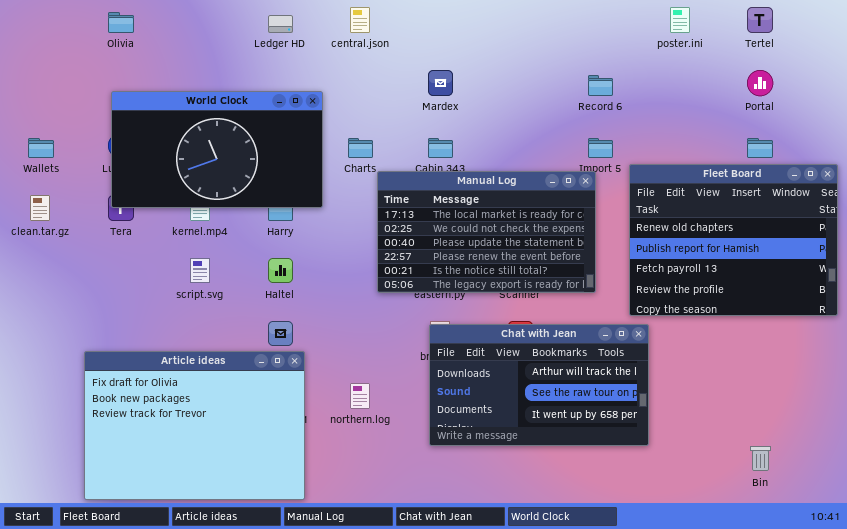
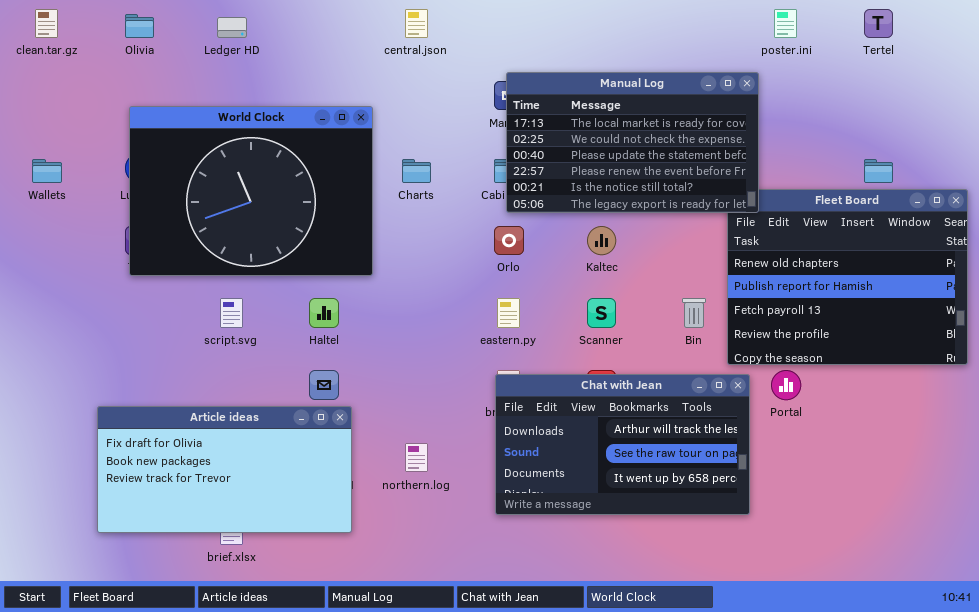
Ledger HD: [268,15,293,33] -> [217,17,247,38], moved
Portal: [747,70,773,96] -> [771,370,801,400], moved
World Clock: [111,91,323,208] -> [129,106,373,276], resized
Manual Log: [377,171,596,293] -> [506,72,759,213], moved
clean.tar.gz: [30,195,50,221] -> [35,9,58,38], moved
Article ideas: [84,351,305,500] -> [97,406,352,533], resized
Bin: [750,446,771,471] -> [682,298,706,328], moved

